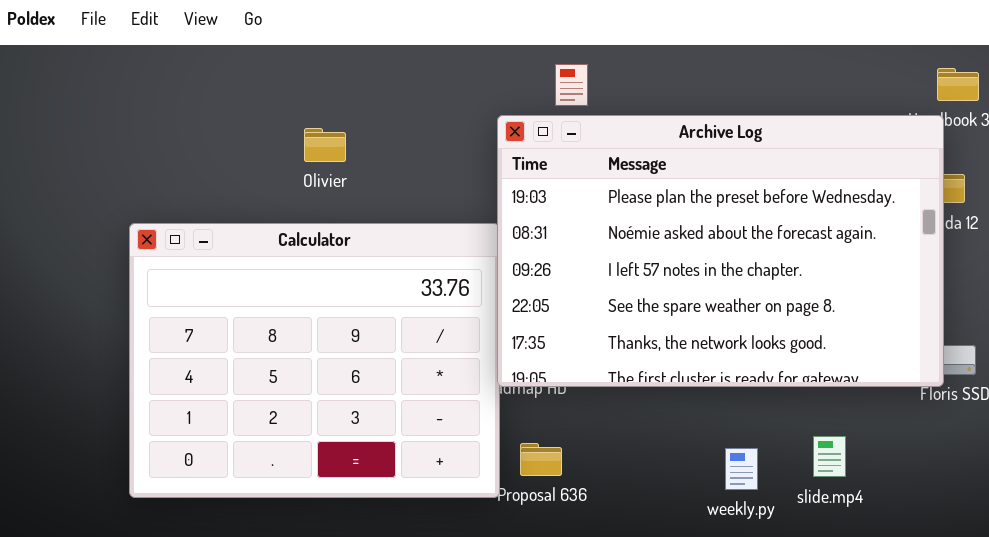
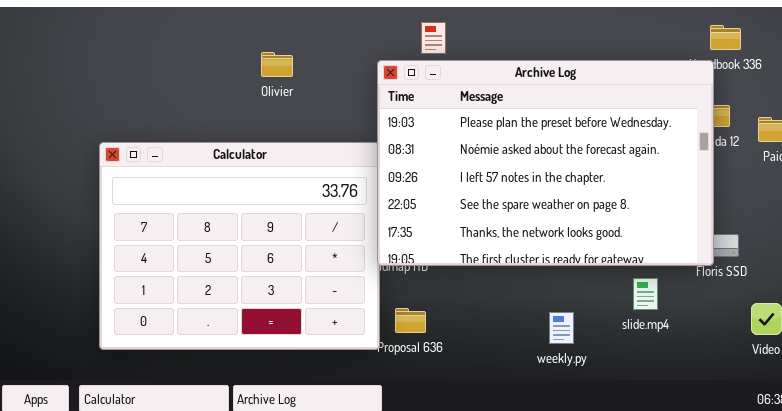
Olivier: [304,128,346,162] -> [261,52,293,77], moved
slide.mp4: [813,436,846,477] -> [633,278,658,310], moved

